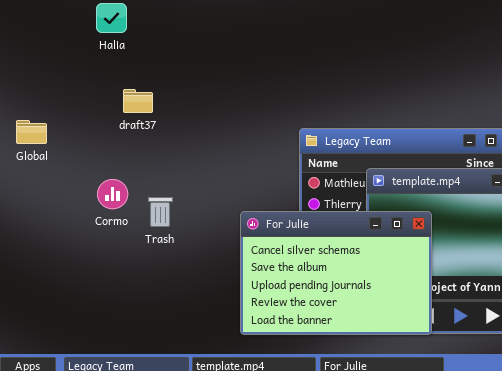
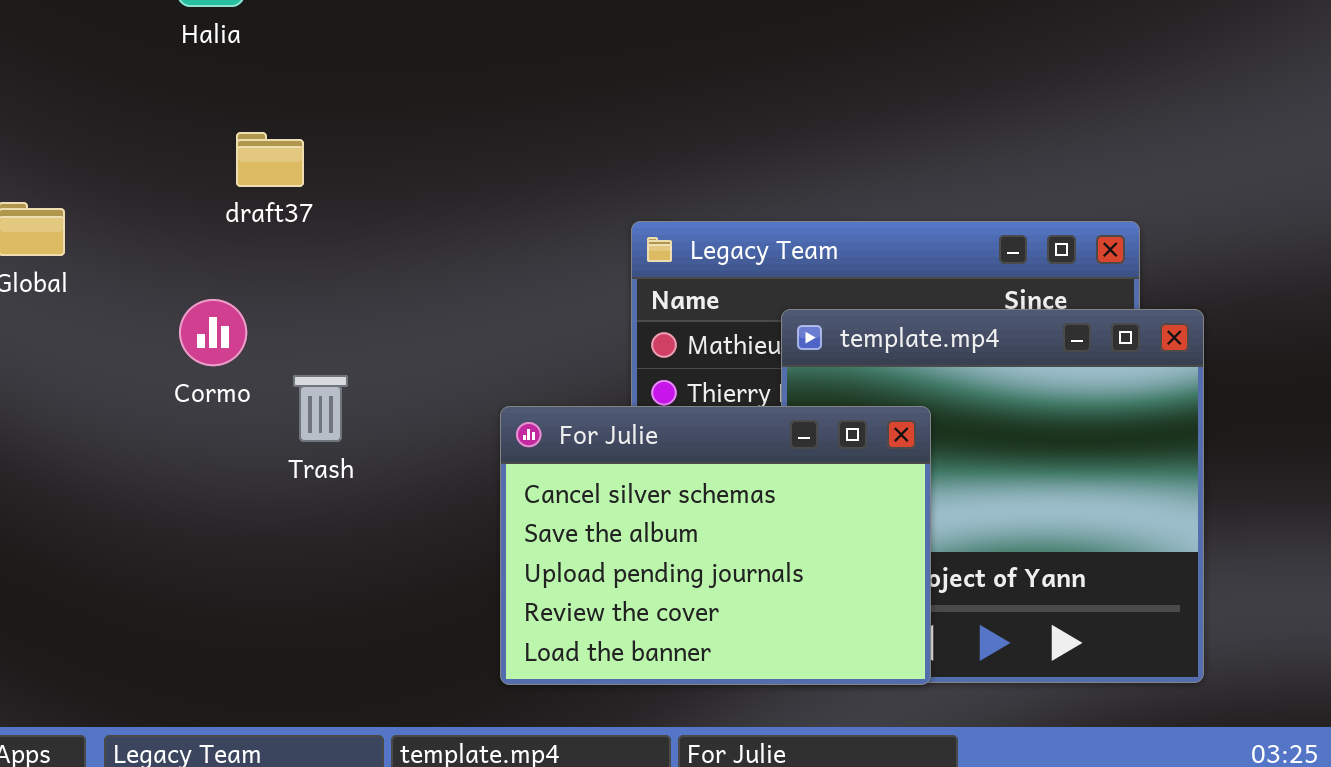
Cormo: [97,179,128,209] -> [179,299,247,366], moved

